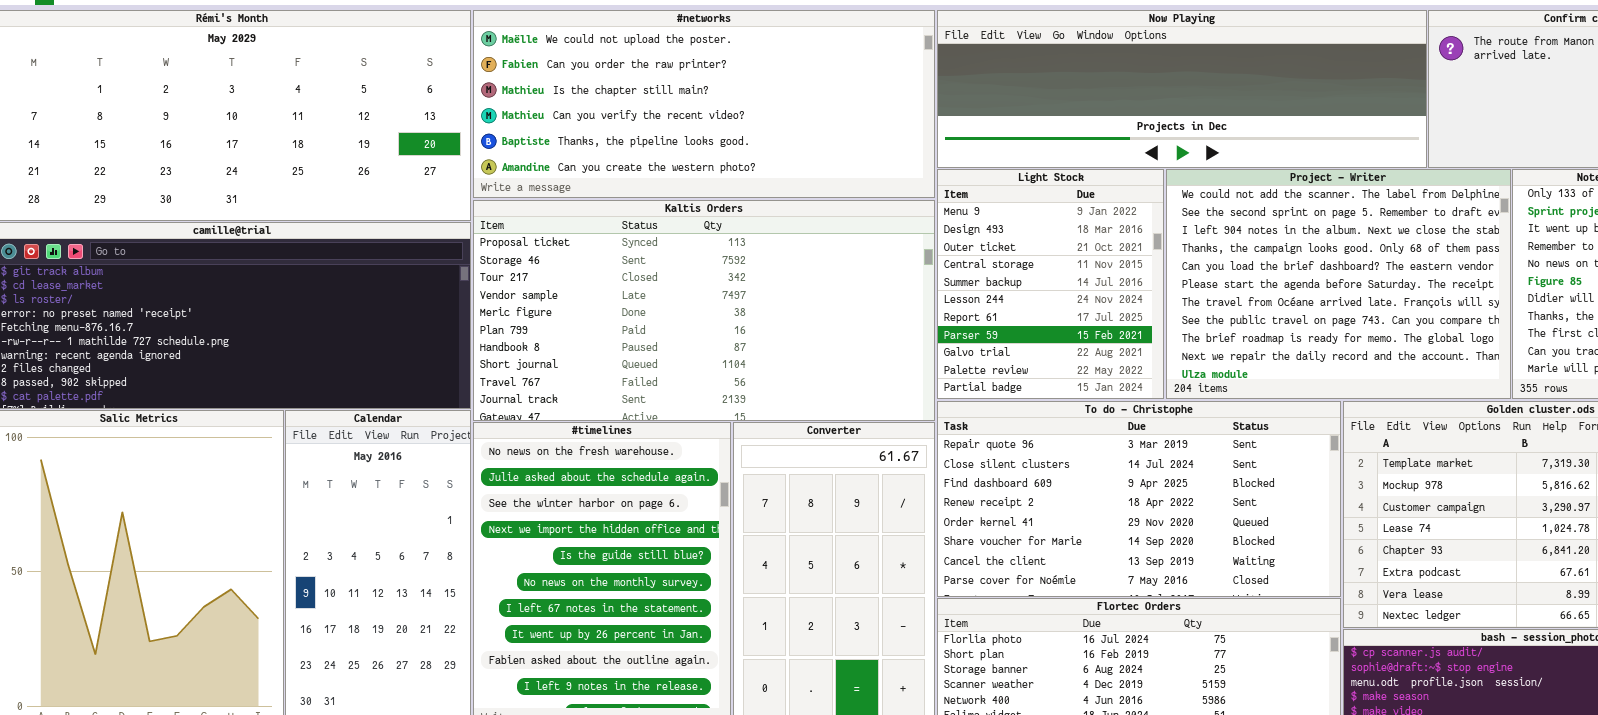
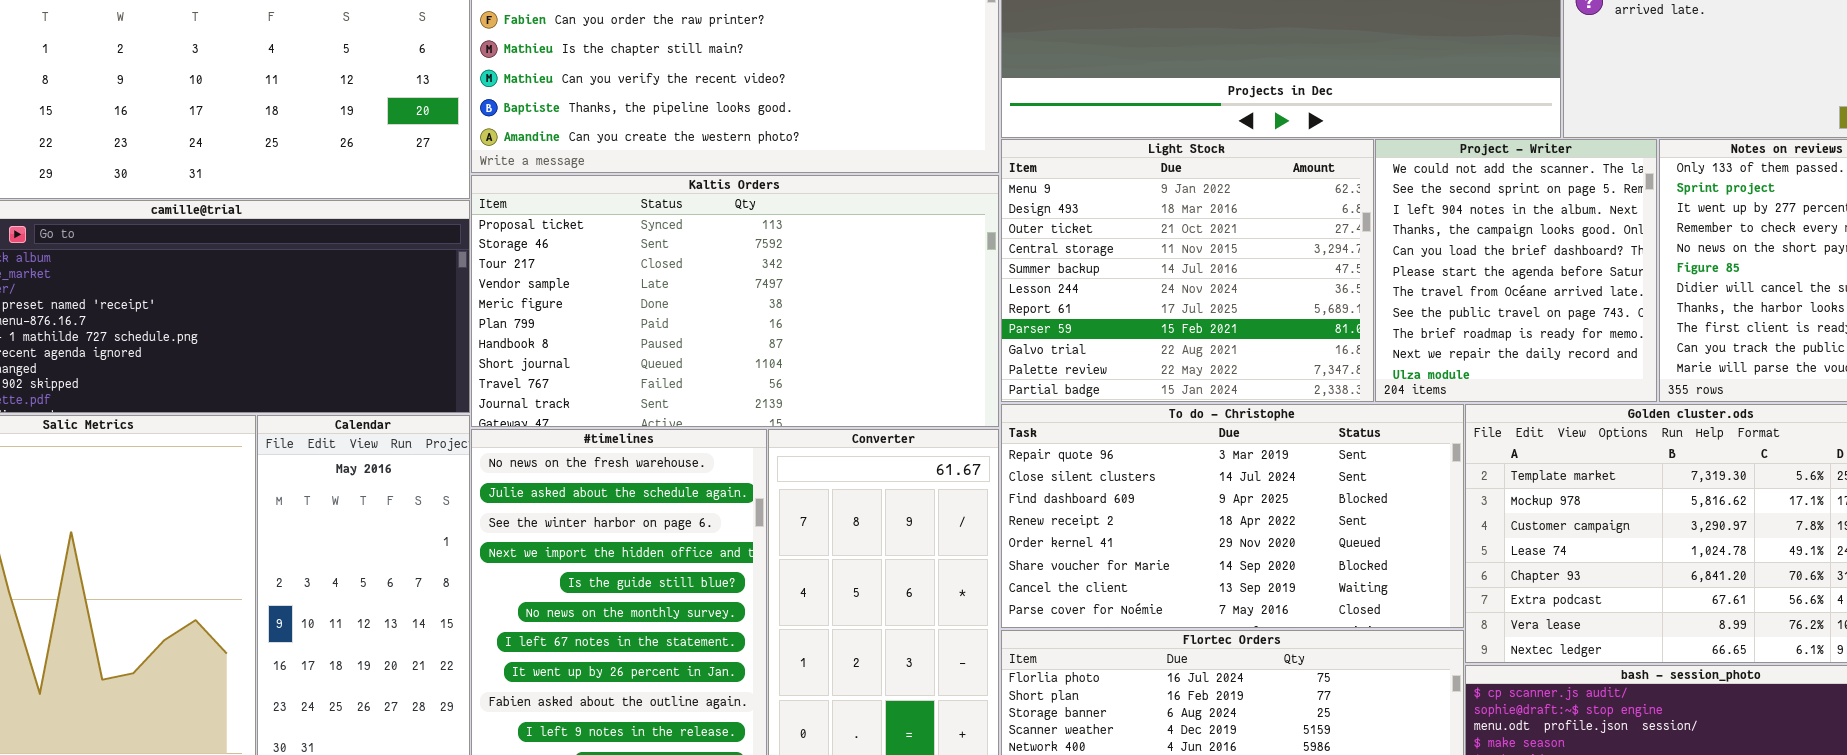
Light Stock: [937,169,1164,399] -> [1001,139,1374,402], resized
Project - Writer: [1166,169,1511,399] -> [1375,139,1657,402], resized

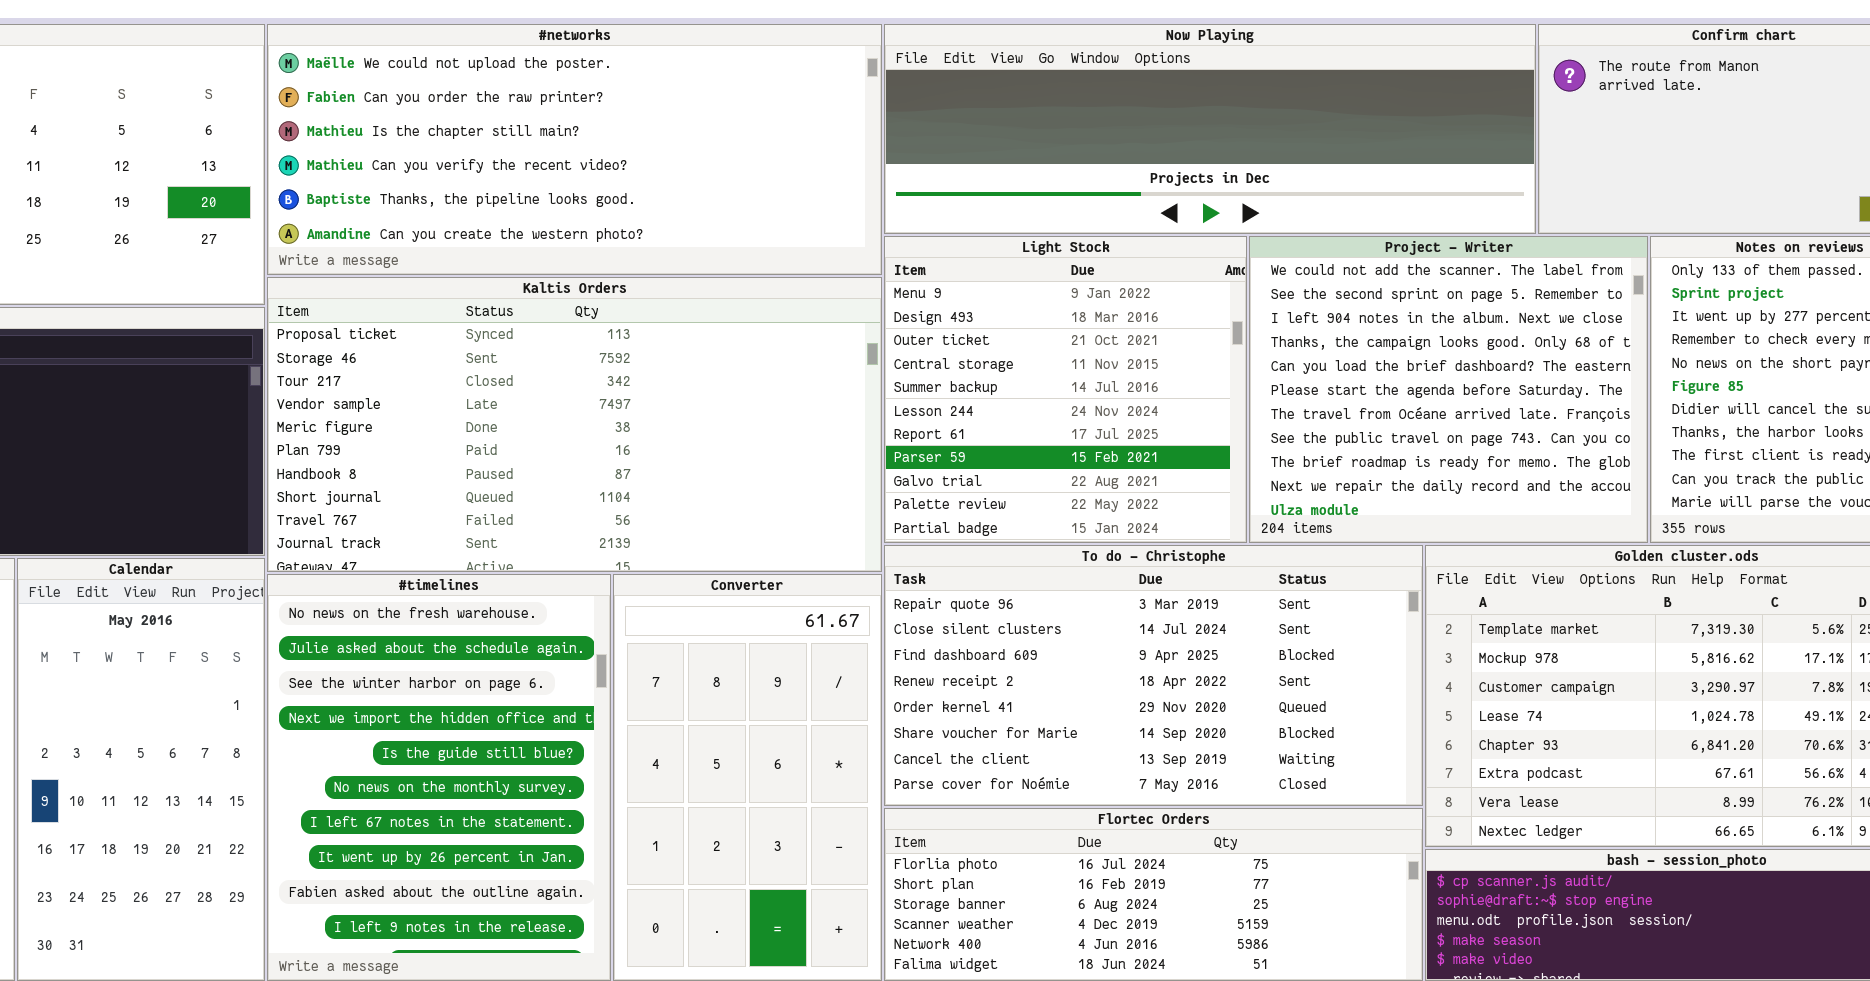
Light Stock: [1001,139,1374,402] -> [884,236,1247,543], resized
Project - Writer: [1375,139,1657,402] -> [1249,236,1648,543], resized

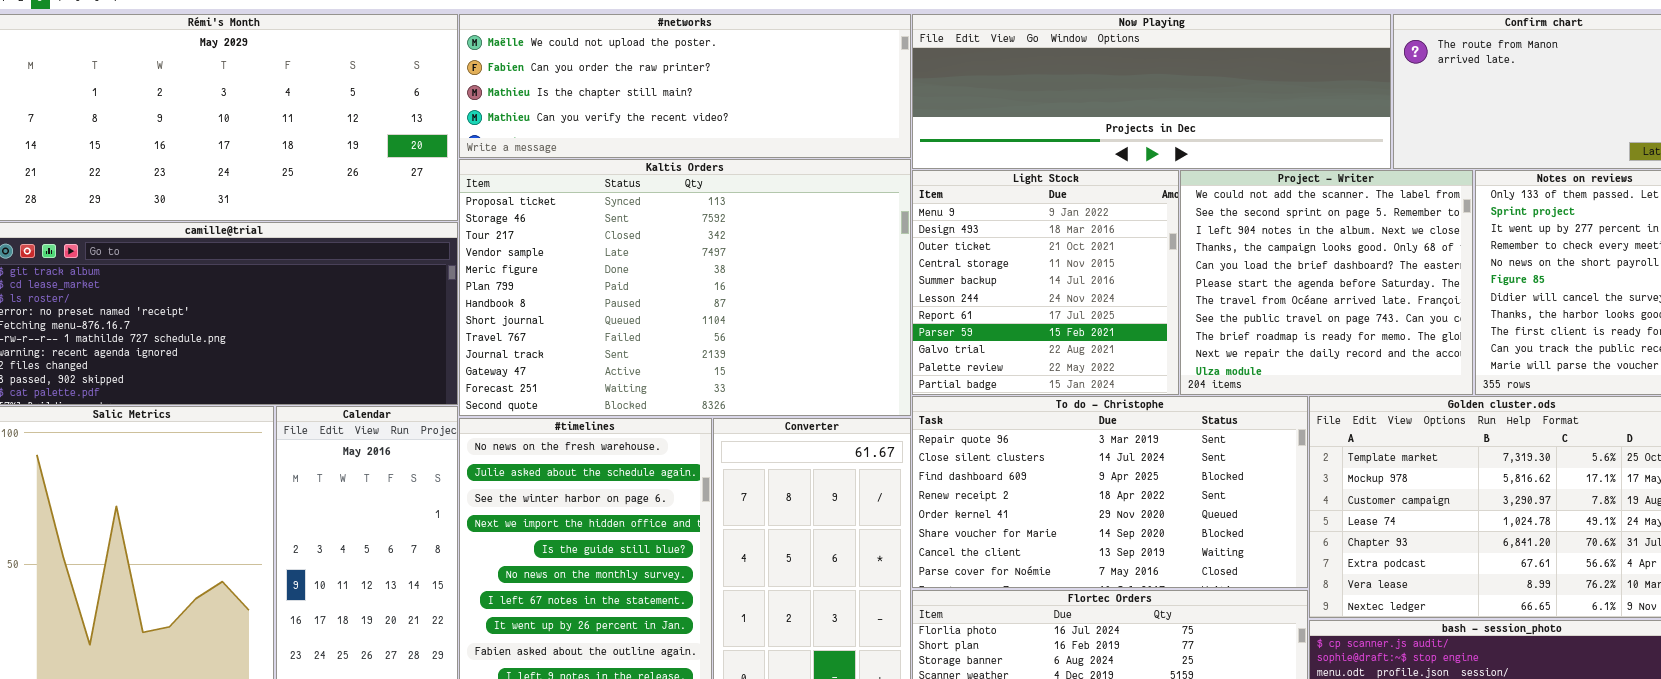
#networks: [267,24,882,275] -> [459,14,911,158], resized
Kaltis Orders: [267,277,882,572] -> [459,159,911,416], resized

